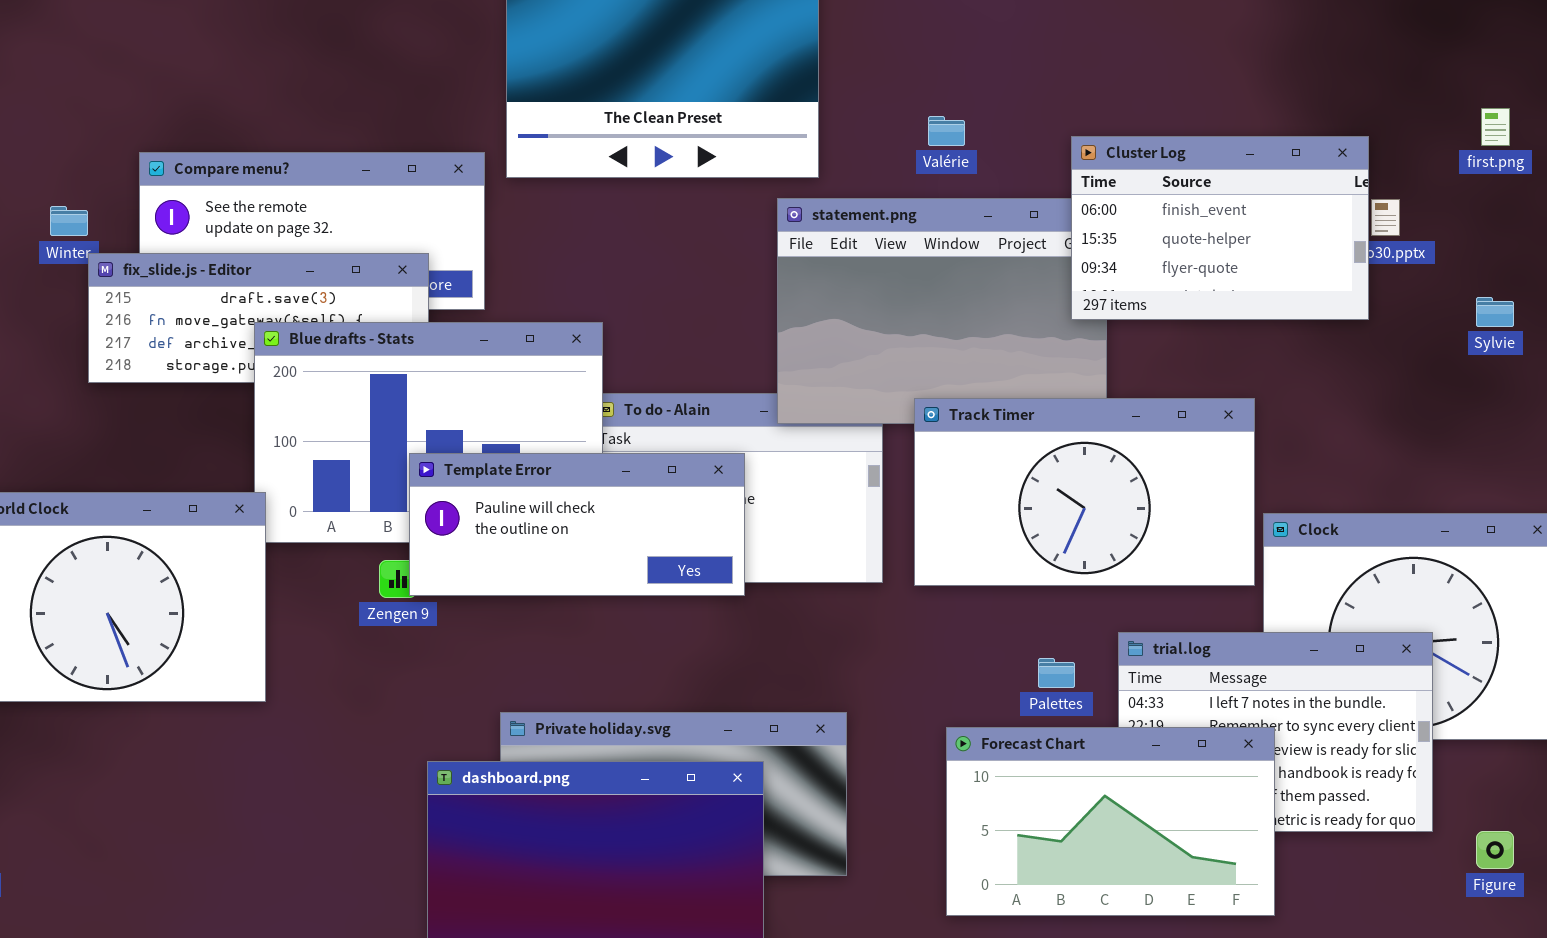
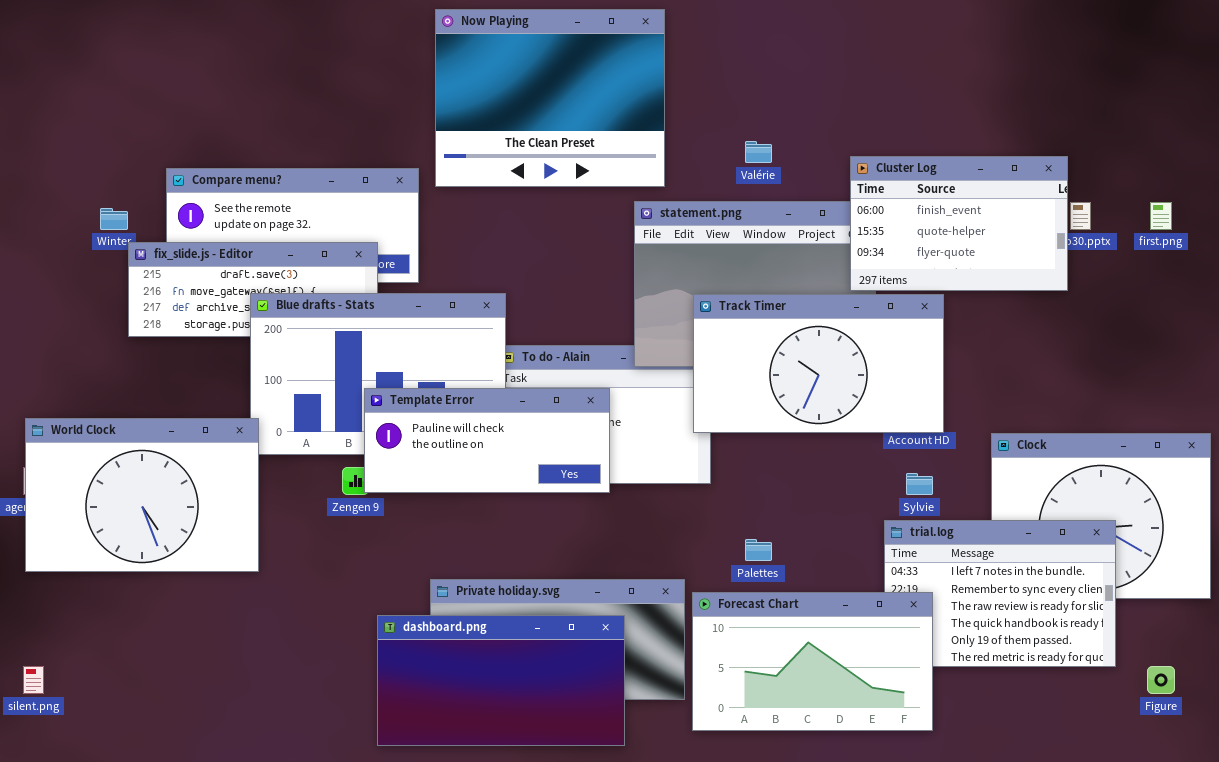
first.png: [1481,108,1510,146] -> [1150,202,1172,230], moved
Sylvie: [1476,297,1514,327] -> [906,473,933,495], moved
Track Timer: [914,398,1255,586] -> [693,294,944,433], moved
Palettes: [1038,658,1075,688] -> [745,539,772,561], moved
Forecast Chart: [946,727,1275,916] -> [692,592,933,731], moved

